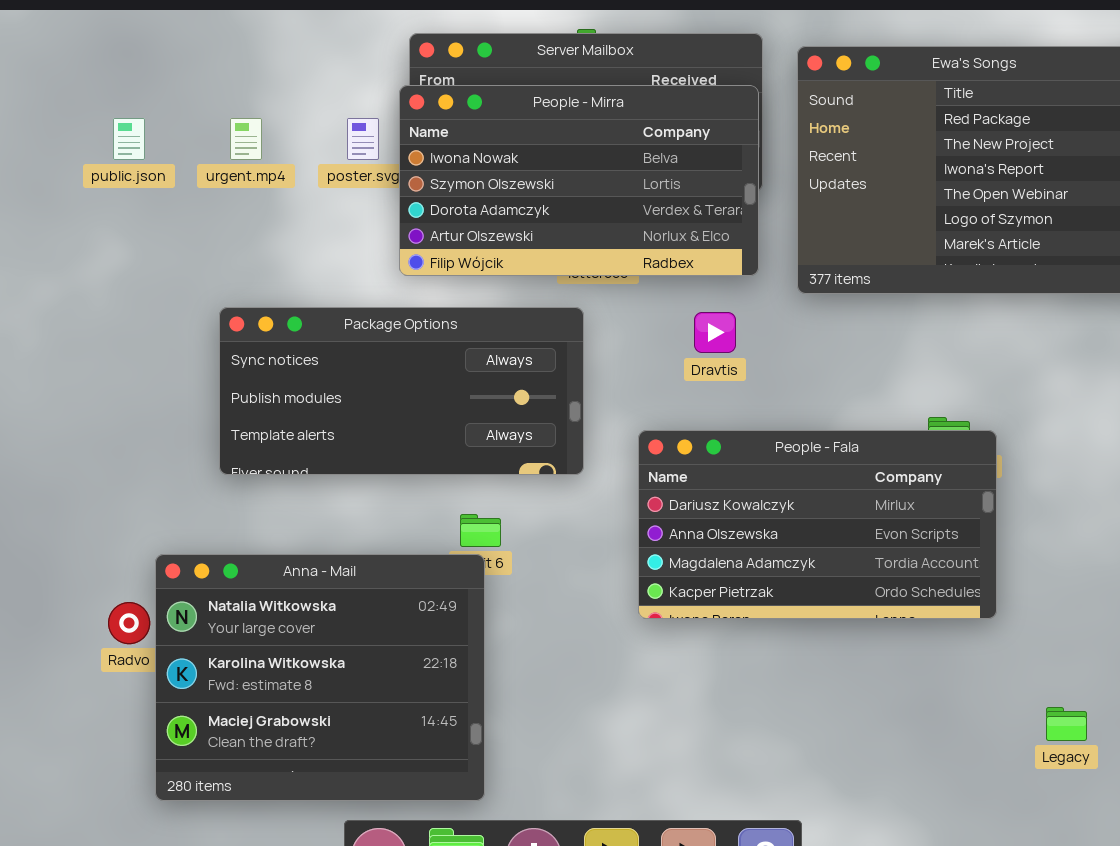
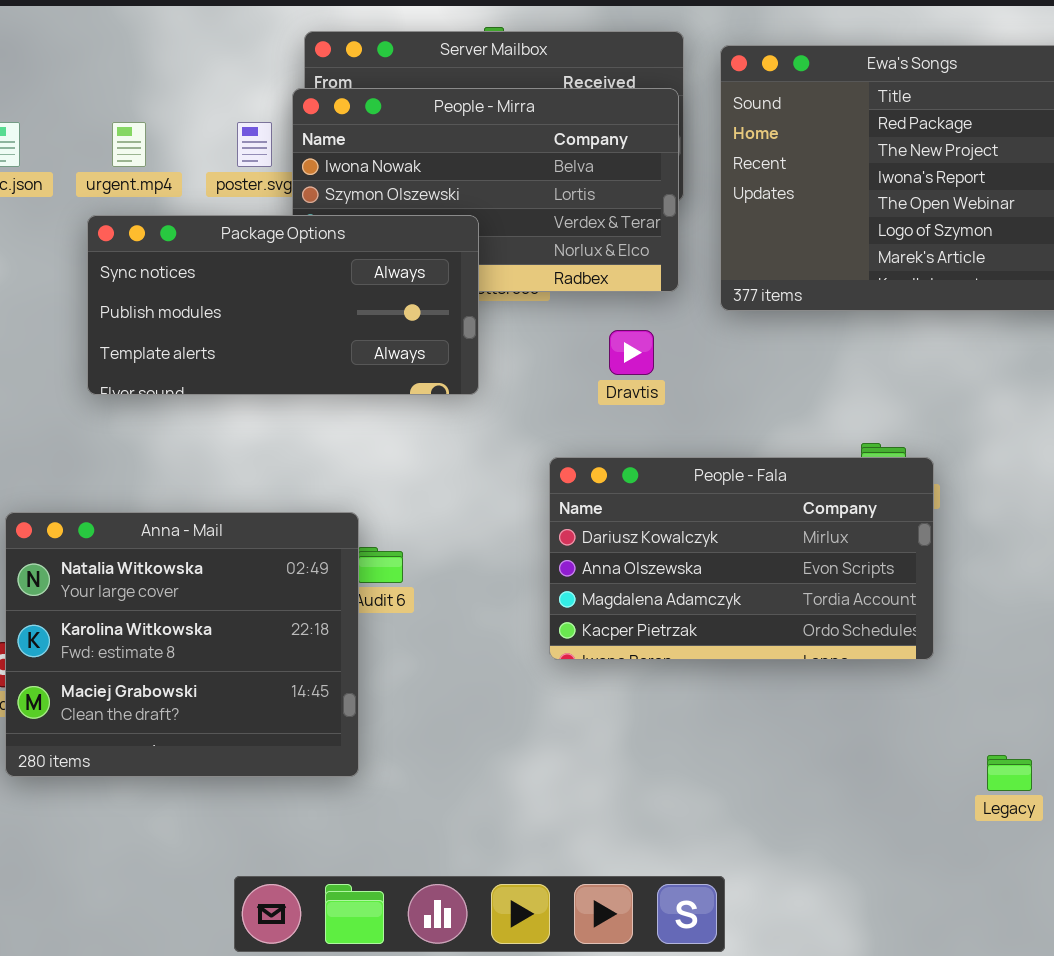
Package Options: [219,307,584,475] -> [87,215,479,395], moved
Anna - Mail: [155,554,485,801] -> [5,512,359,777], moved

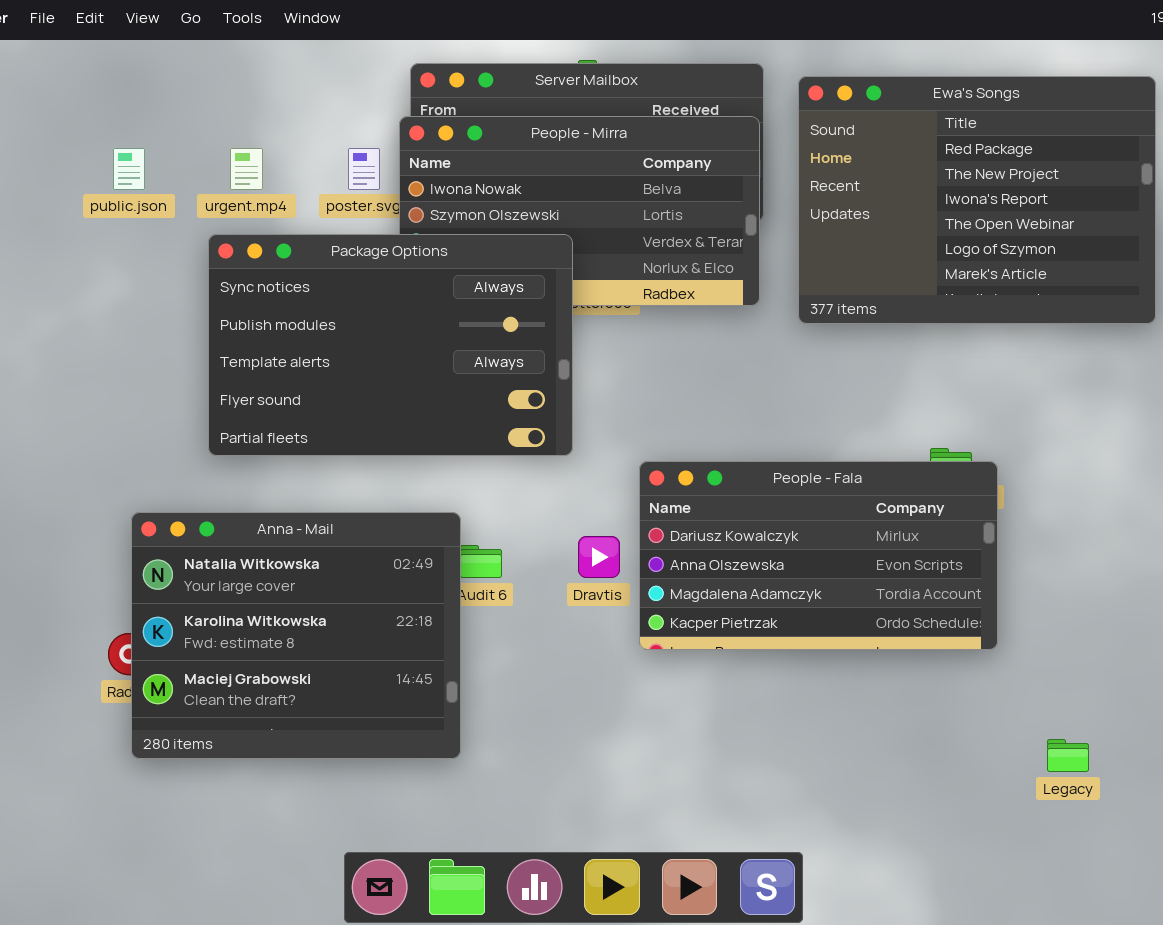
Package Options: [87,215,479,395] -> [208,234,573,456], resized
Dravtis: [609,330,654,375] -> [578,536,620,578], moved

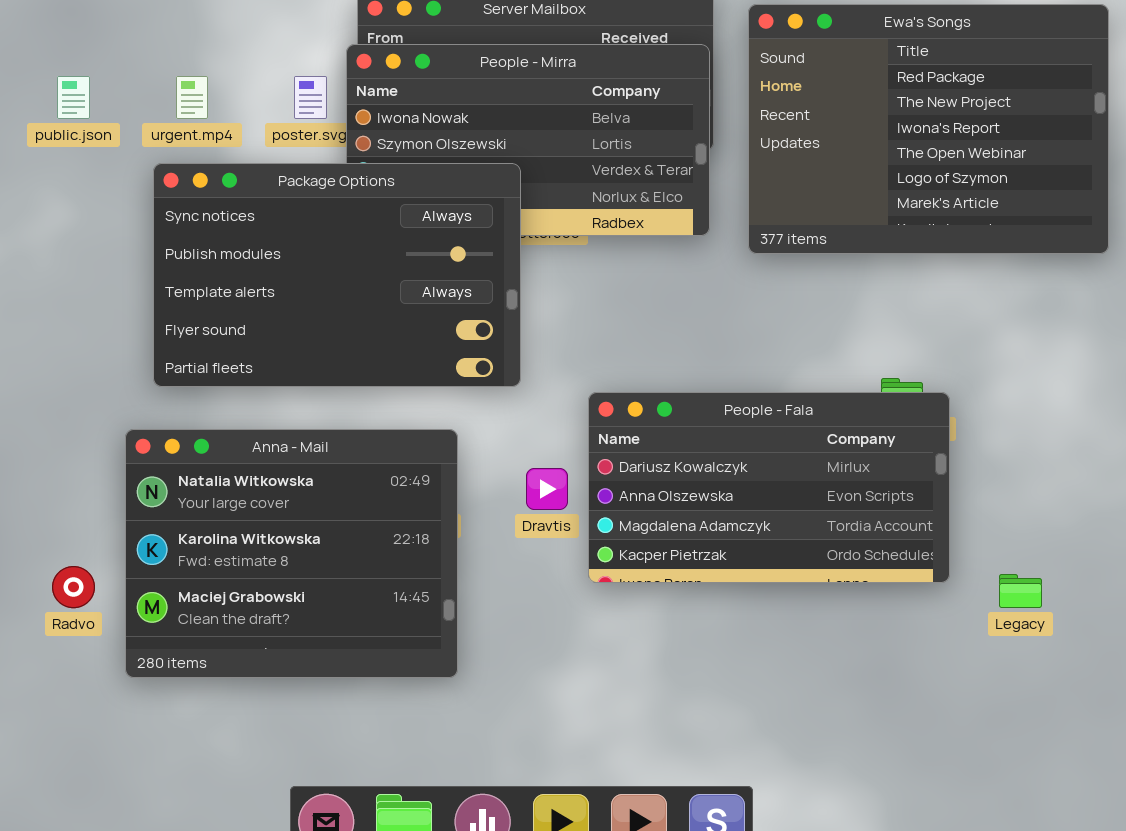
Anna - Mail: [131,512,461,759] -> [125,429,458,678], moved
Legacy: [1047,739,1089,772] -> [999,574,1042,608], moved

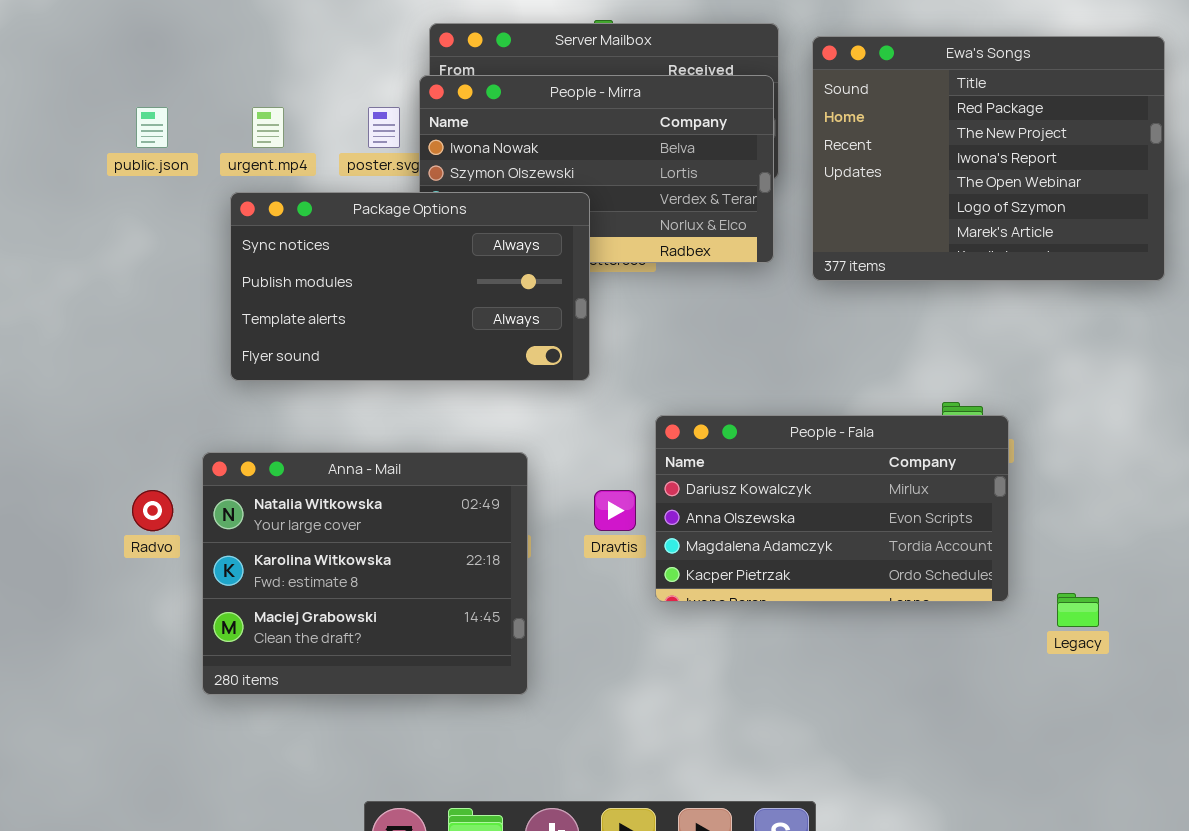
Package Options: [153,163,521,387] -> [230,192,590,381], resized
Radvo: [52,566,95,608] -> [132,490,173,531], moved

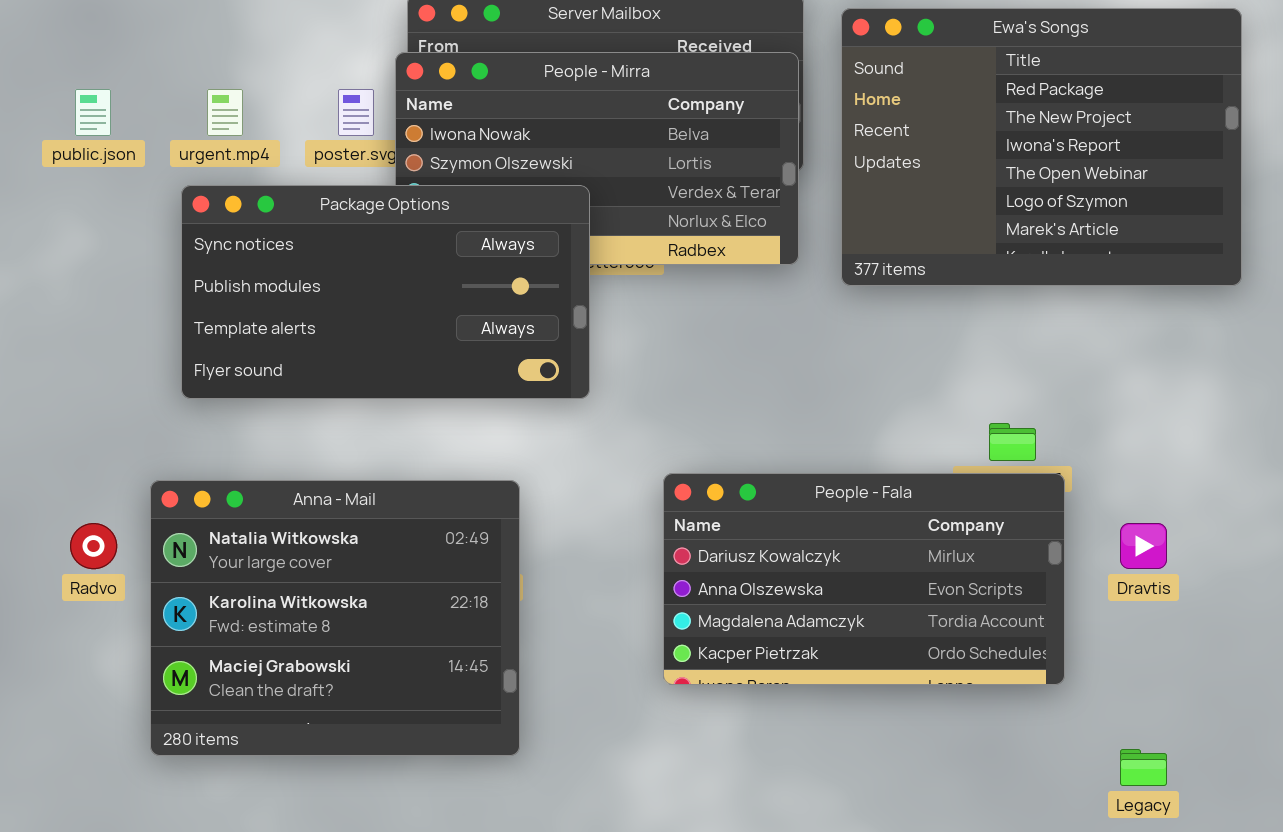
People - Fala: [655,415,1009,602] -> [663,473,1065,685], moved
Dravtis: [594,490,636,531] -> [1120,523,1167,569], moved
Legacy: [1057,593,1099,627] -> [1120,749,1167,786], moved

